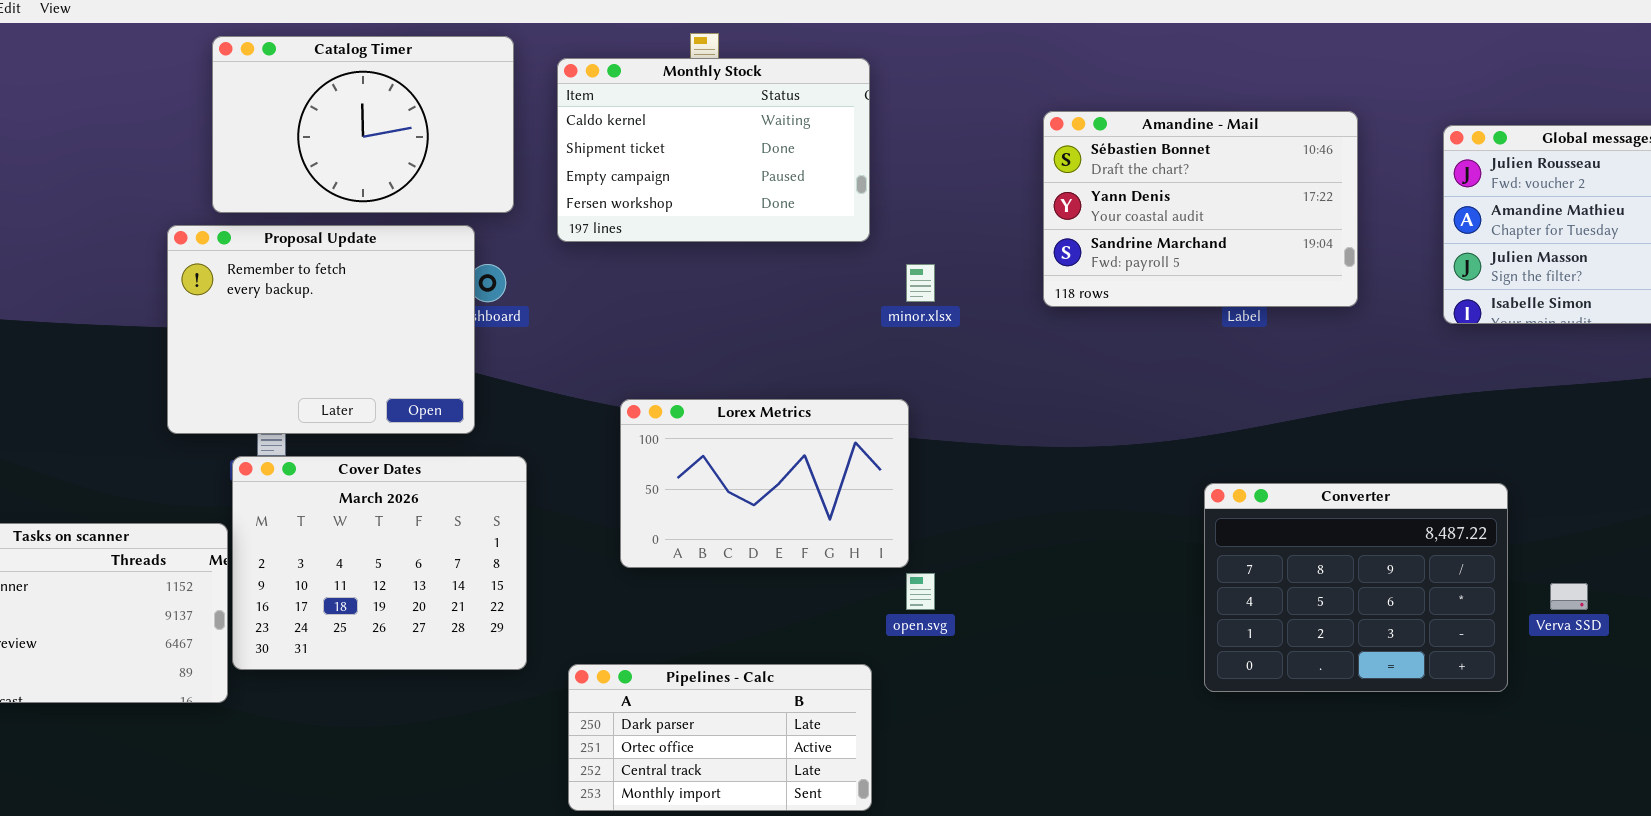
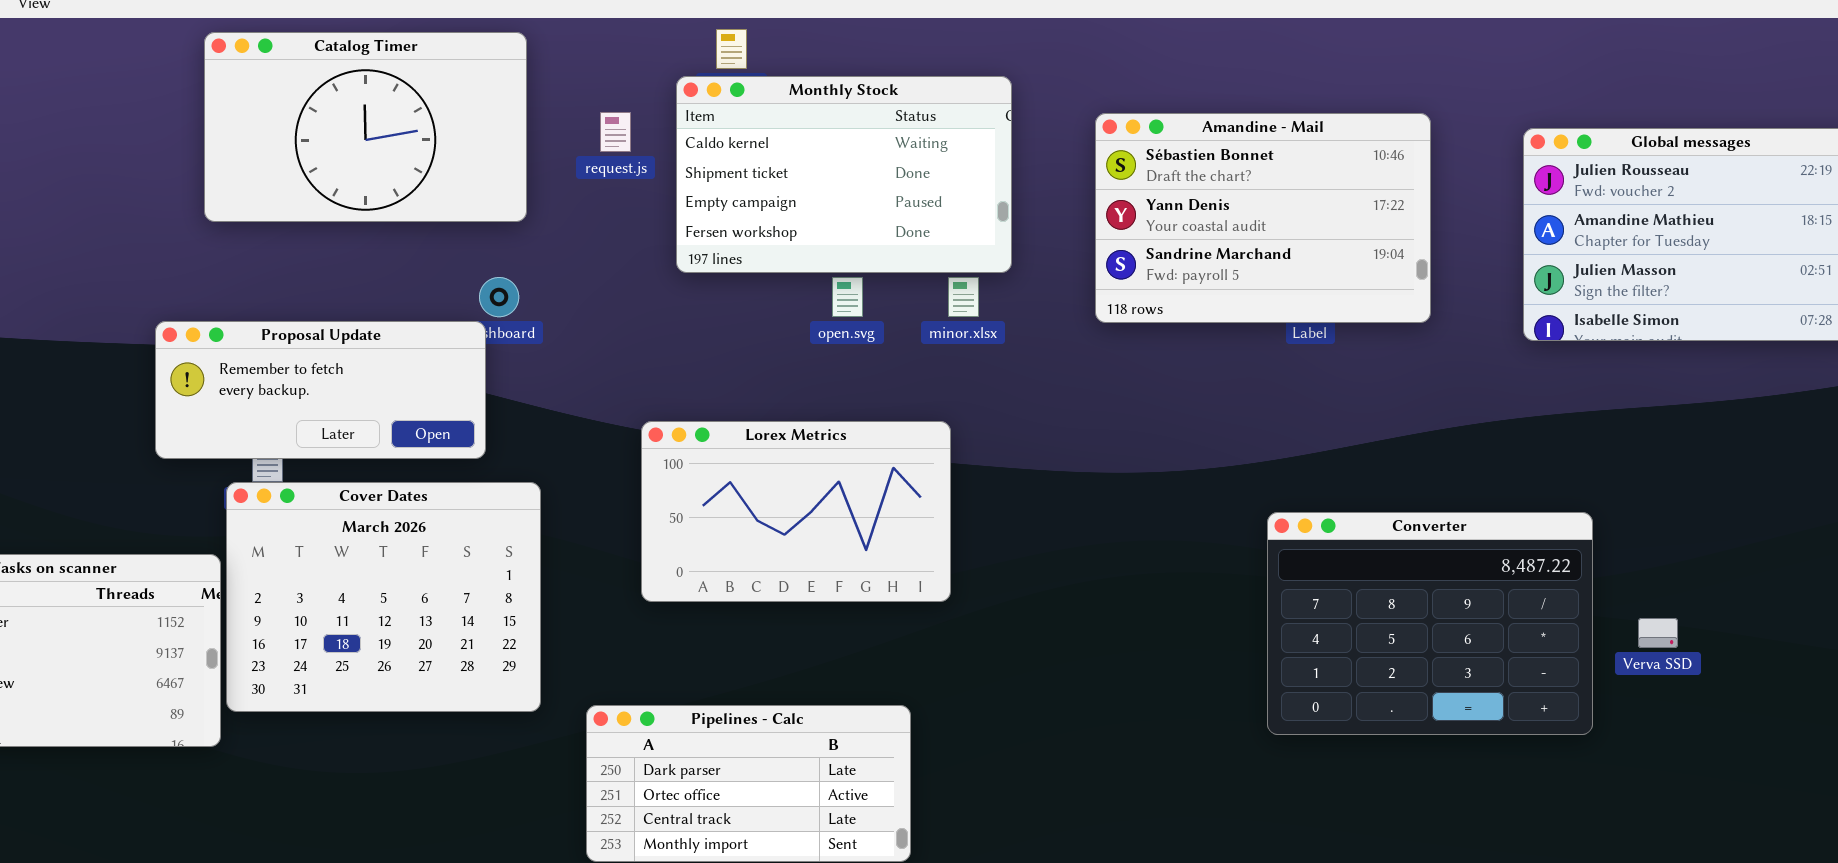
Monthly Stock: [557,58,870,242] -> [676,76,1012,273], moved
Proposal Update: [167,225,475,434] -> [155,321,486,459], resized
open.svg: [906,573,935,610] -> [832,277,863,317], moved

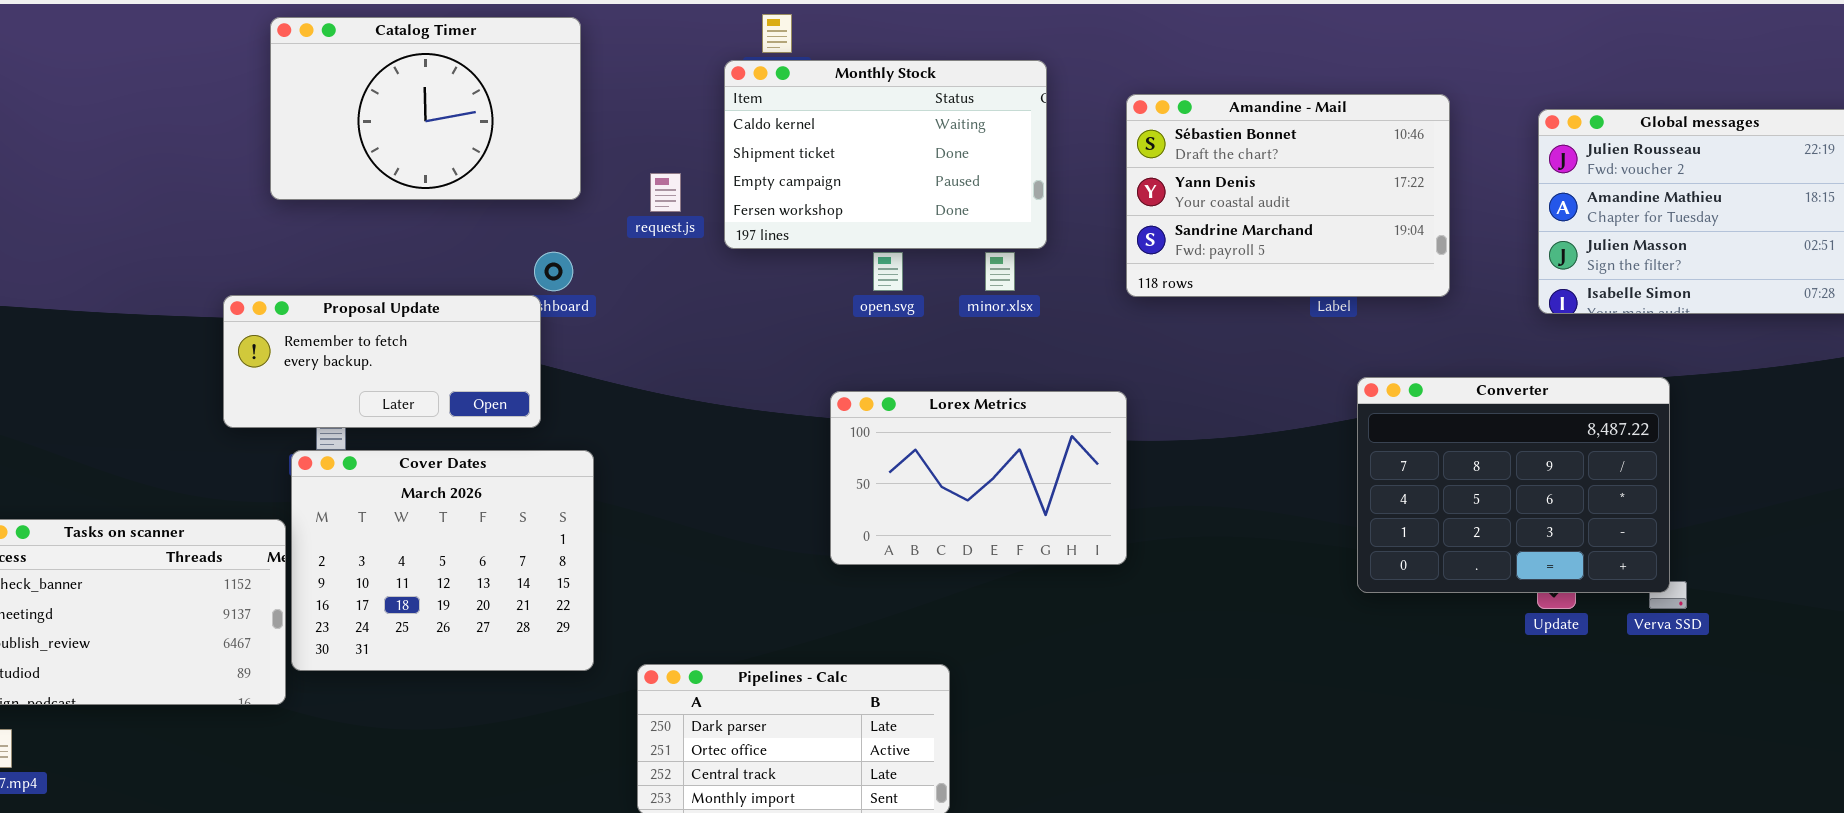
request.js: [600,112,631,152] -> [650,173,681,212], moved
Lorex Metrics: [641,421,951,602] -> [830,391,1127,565], moved
Converter: [1267,512,1593,735] -> [1357,377,1670,593], moved

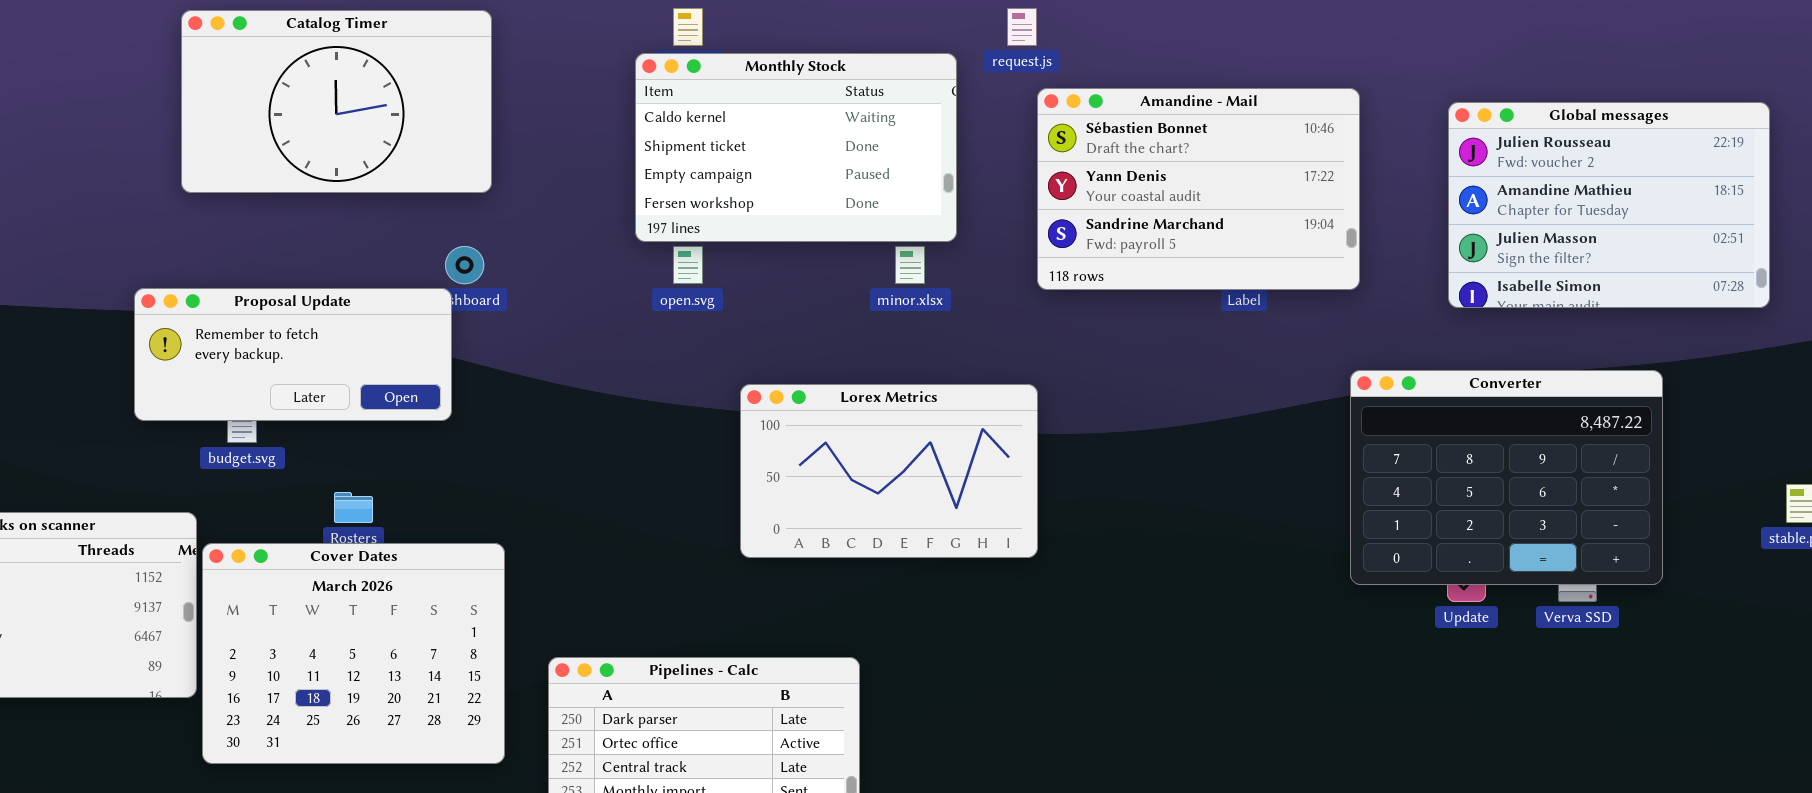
request.js: [650,173,681,212] -> [1007,8,1037,46], moved
open.svg: [873,252,903,291] -> [673,246,703,284], moved
Converter: [1357,377,1670,593] -> [1350,370,1663,585], moved
Cover Dates: [291,450,594,671] -> [202,543,505,764], moved

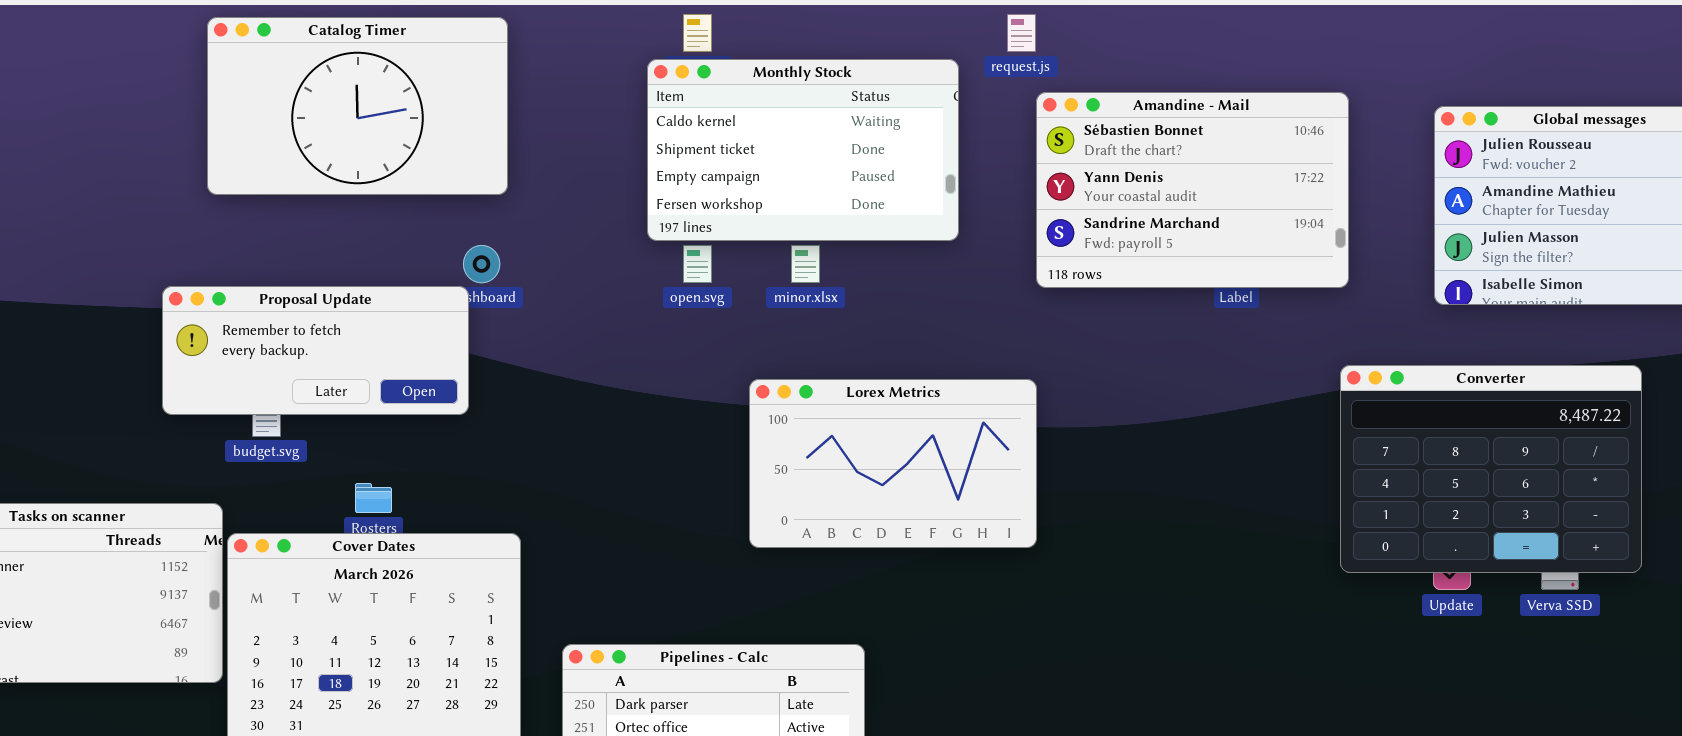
minor.xlsx: [895,246,925,284] -> [791,245,820,283], moved

